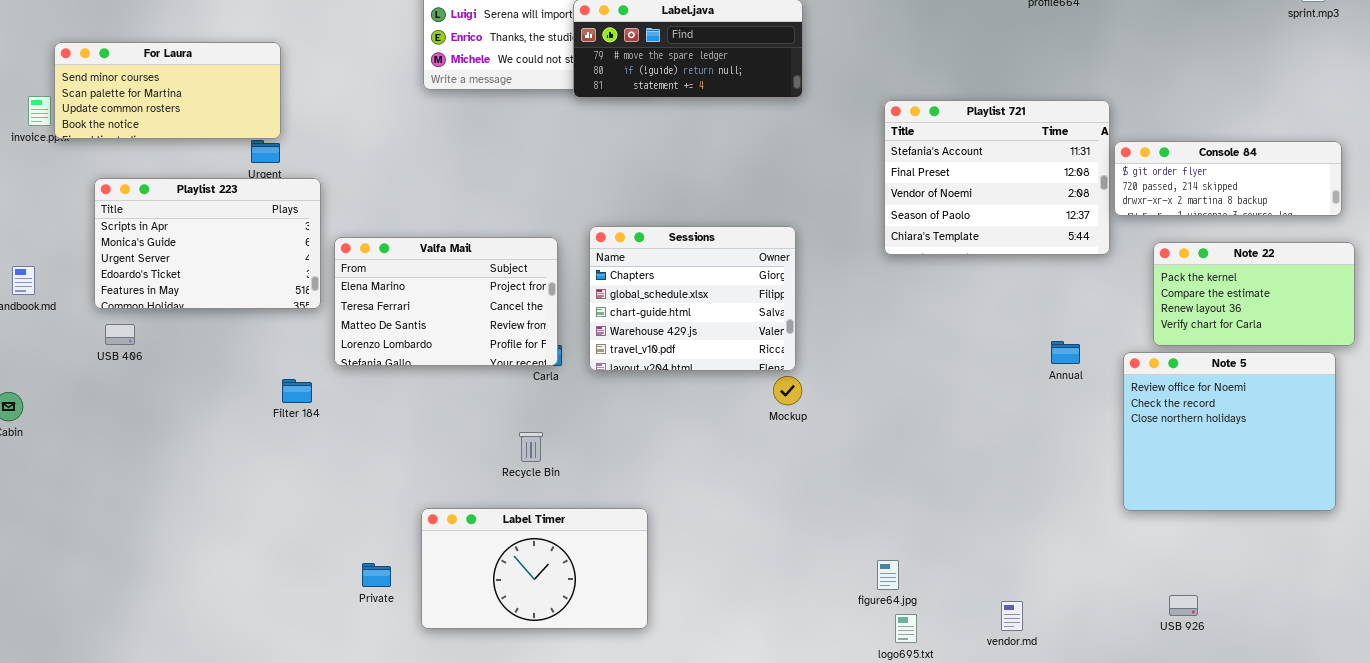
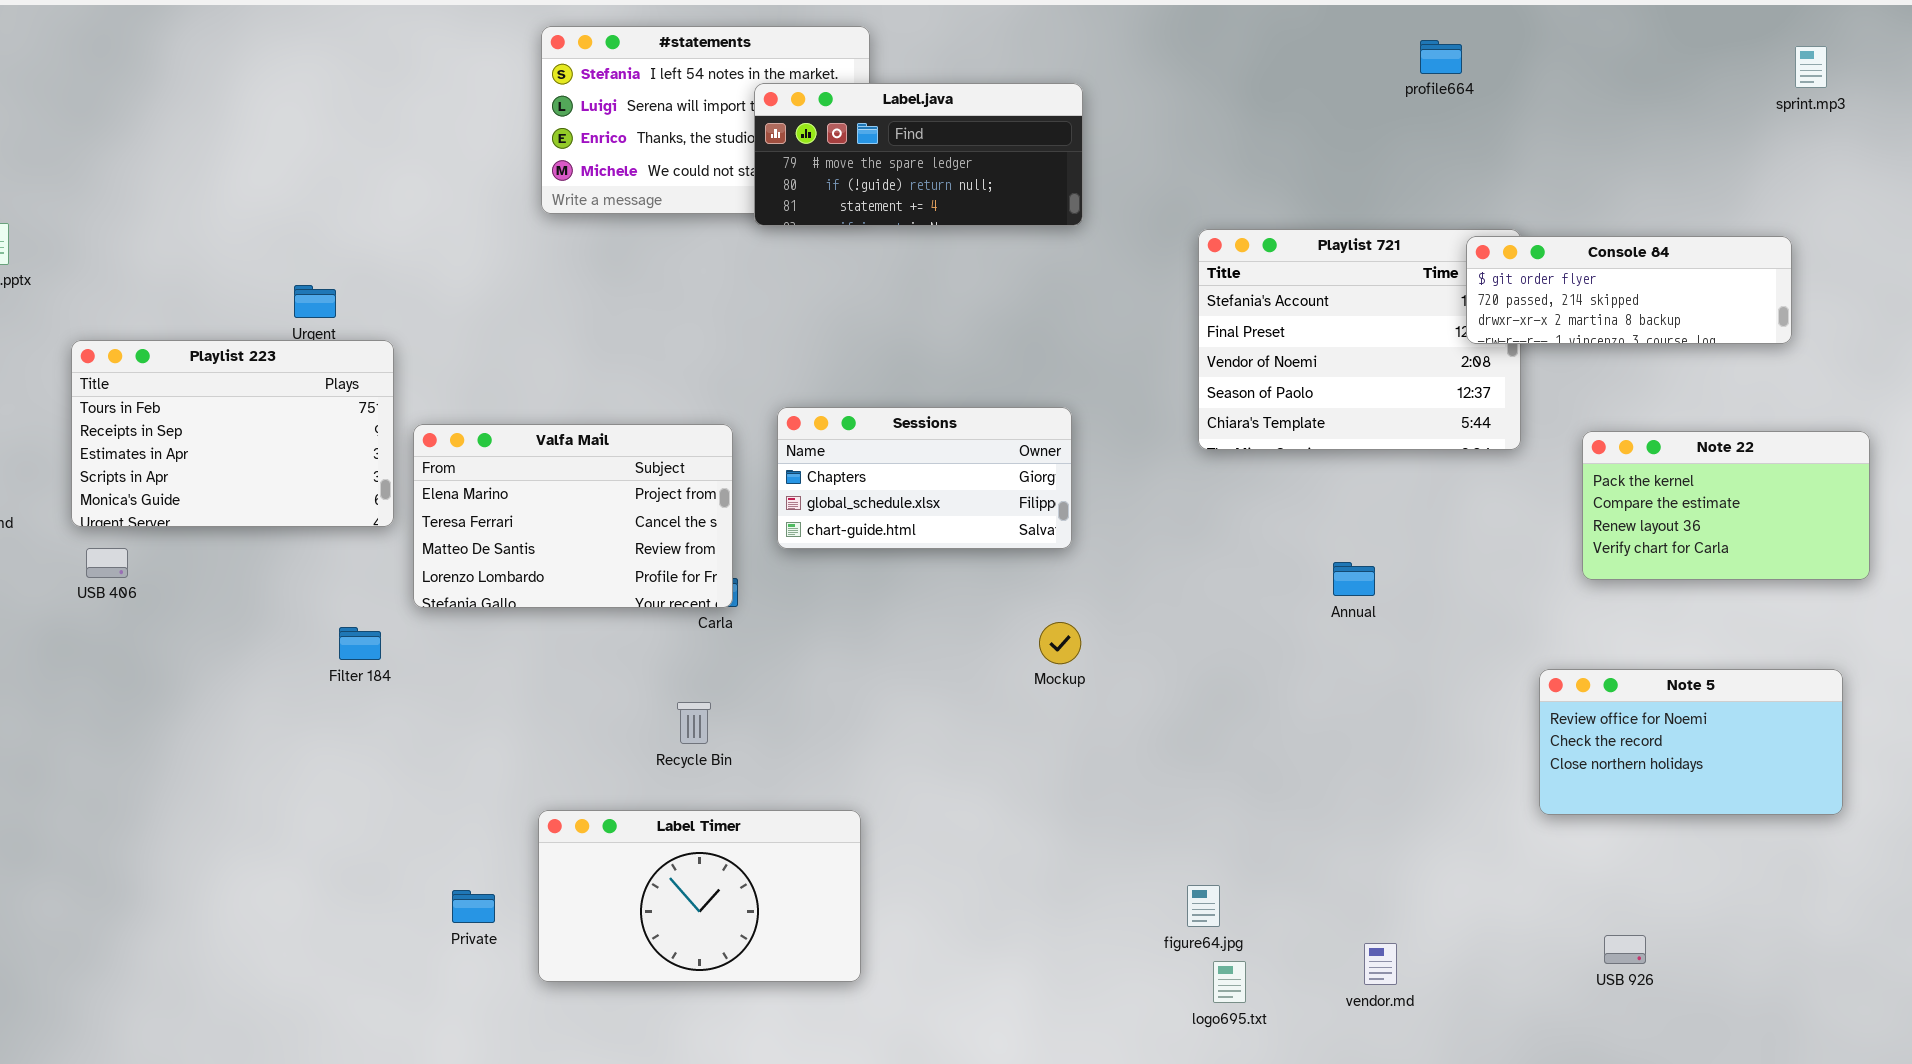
For Laura: [54,42,281,139] -> none, closed
Console 84: [1114,141,1342,216] -> [1466,236,1792,344], moved
Playlist 223: [94,178,321,309] -> [71,340,394,527], scrolled up 3 rows
Sessions: [589,226,796,371] -> [777,407,1072,549], resized
Annual: [1051,341,1080,364] -> [1333,562,1375,596], moved
Note 5: [1123,352,1336,511] -> [1539,669,1843,815], resized

